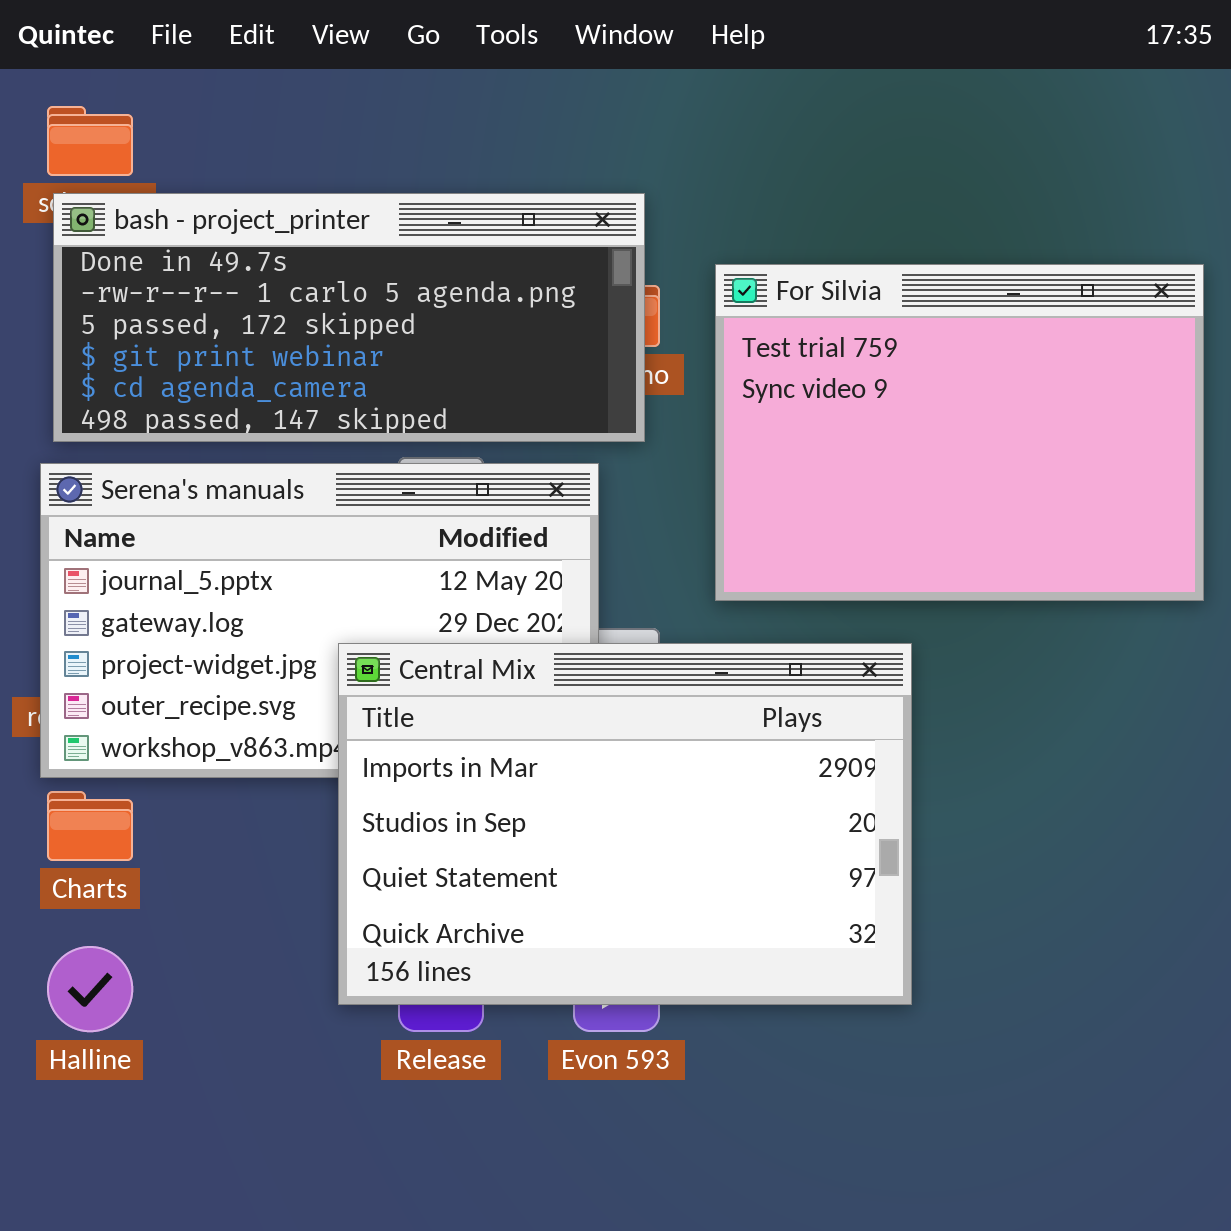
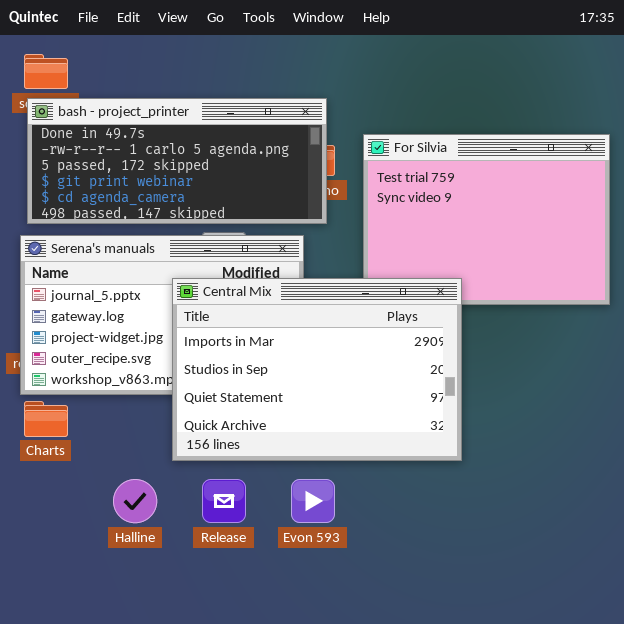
Central Mix: [338,643,912,1005] -> [172,278,462,461], moved
Halline: [47,946,133,1032] -> [113,479,157,523], moved

